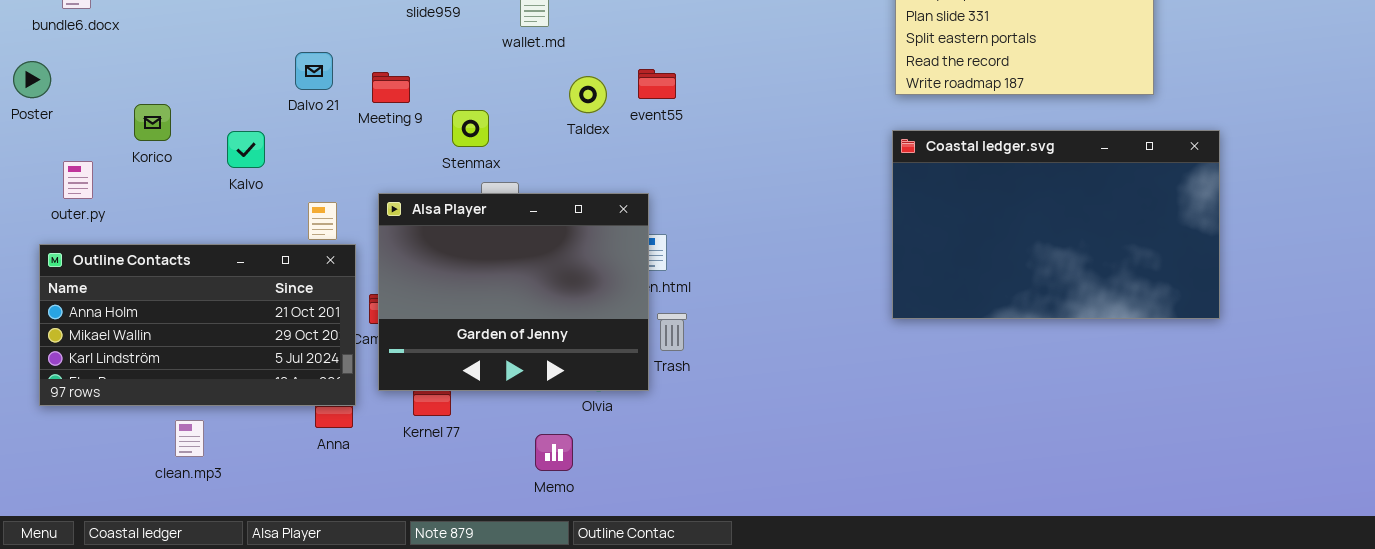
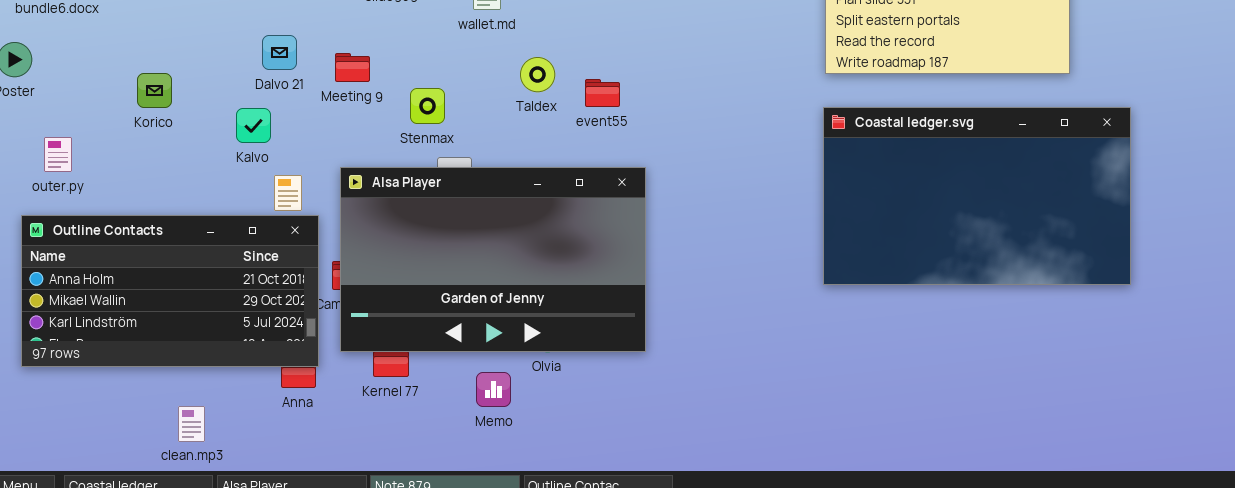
event55: [638,69,676,99] -> [585,79,620,107], moved
Korico: [134,104,171,141] -> [137,73,172,108], moved
Kalvo: [227,131,265,168] -> [236,108,271,143], moved
Alsa Player: [378,193,649,391] -> [340,167,646,352], resized
clean.mp3: [175,420,204,457] -> [178,406,205,442], moved
Memo: [535,434,573,471] -> [476,372,511,407], moved

